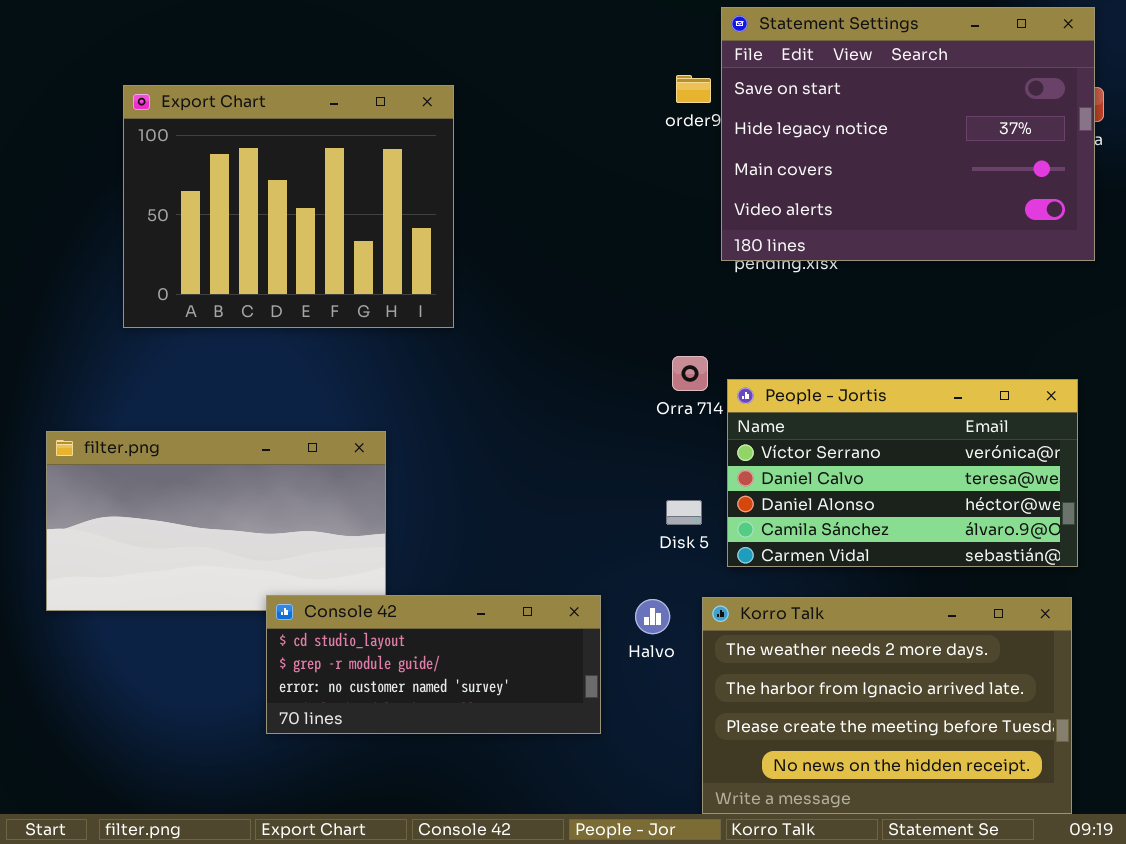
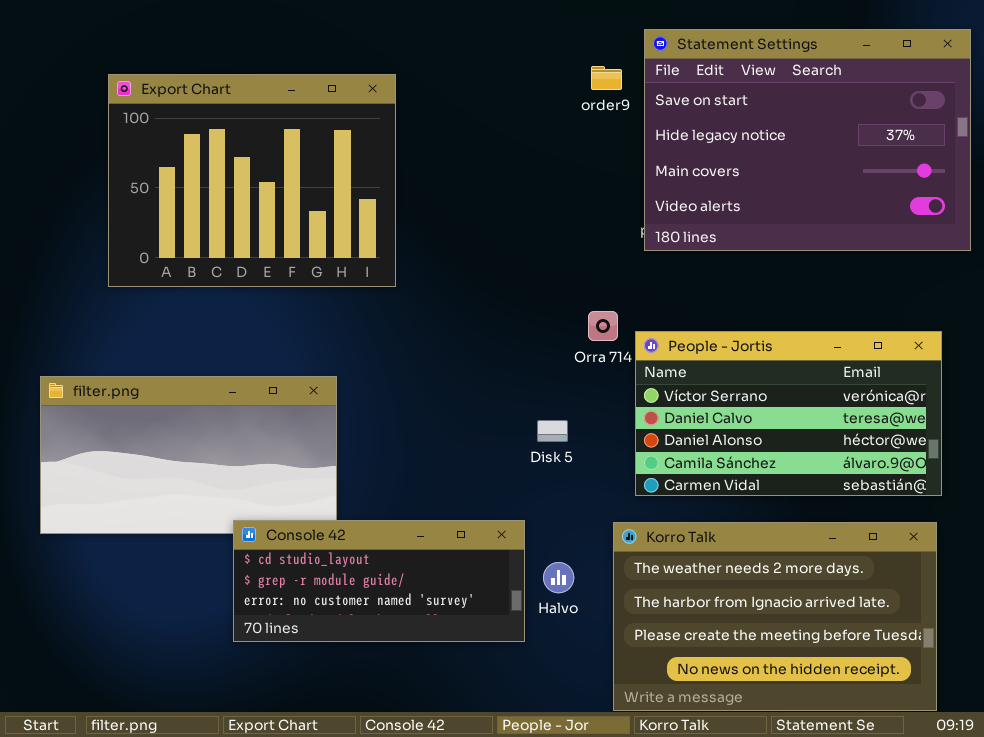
Statement Settings: [721,7,1095,261] -> [644,29,971,251], moved
Disk 5: [666,500,702,525] -> [537,420,568,442], moved
Halvo: [635,599,670,634] -> [543,562,574,593], moved

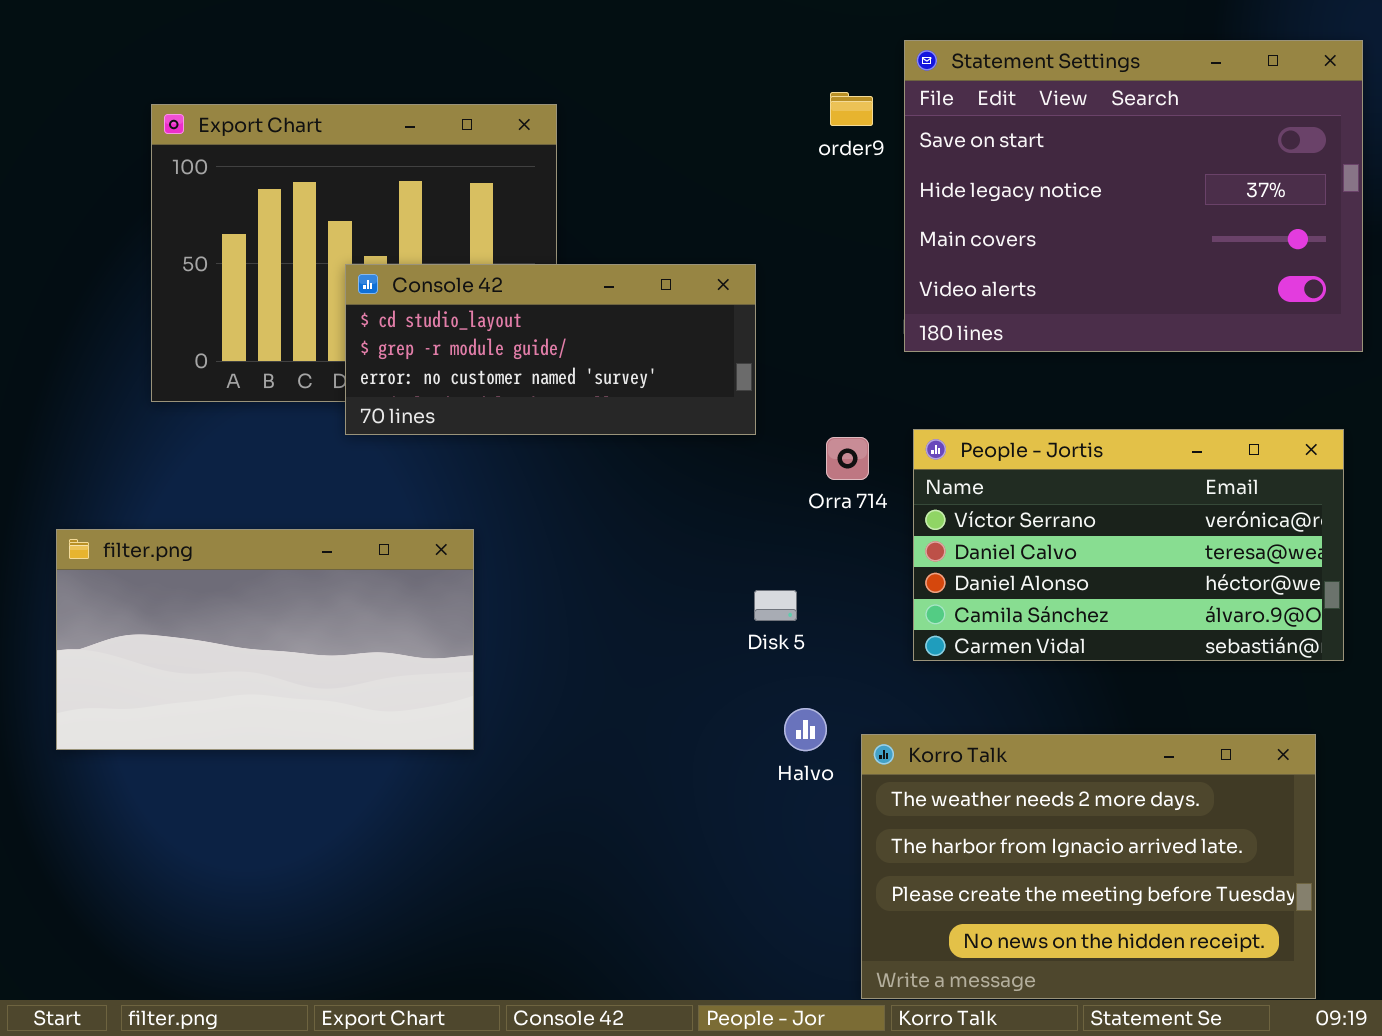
People - Jortis: [635,331,942,496] -> [913,429,1344,661], moved
Console 42: [233,520,525,642] -> [345,264,756,435], moved
Halvo: [543,562,574,593] -> [784,708,827,751], moved

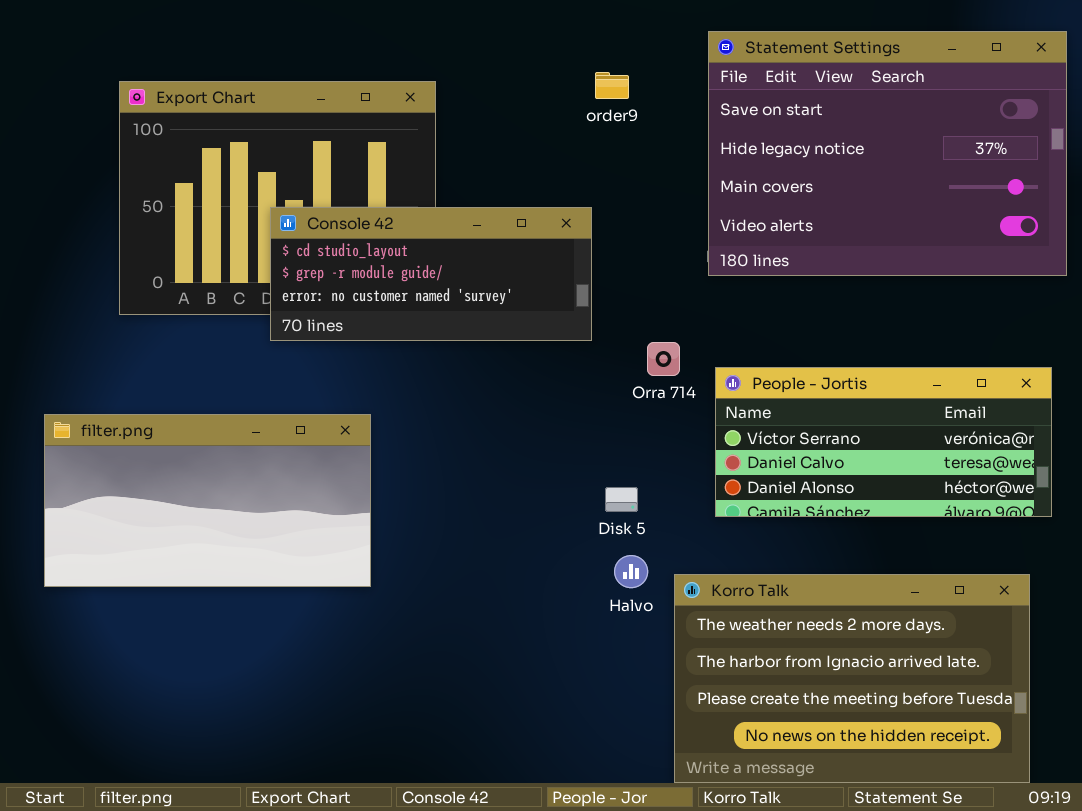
order9: [830,92,873,126] -> [595,72,629,99], moved
People - Jortis: [913,429,1344,661] -> [715,367,1052,517], resized
Disk 5: [754,590,797,621] -> [605,487,638,512], moved

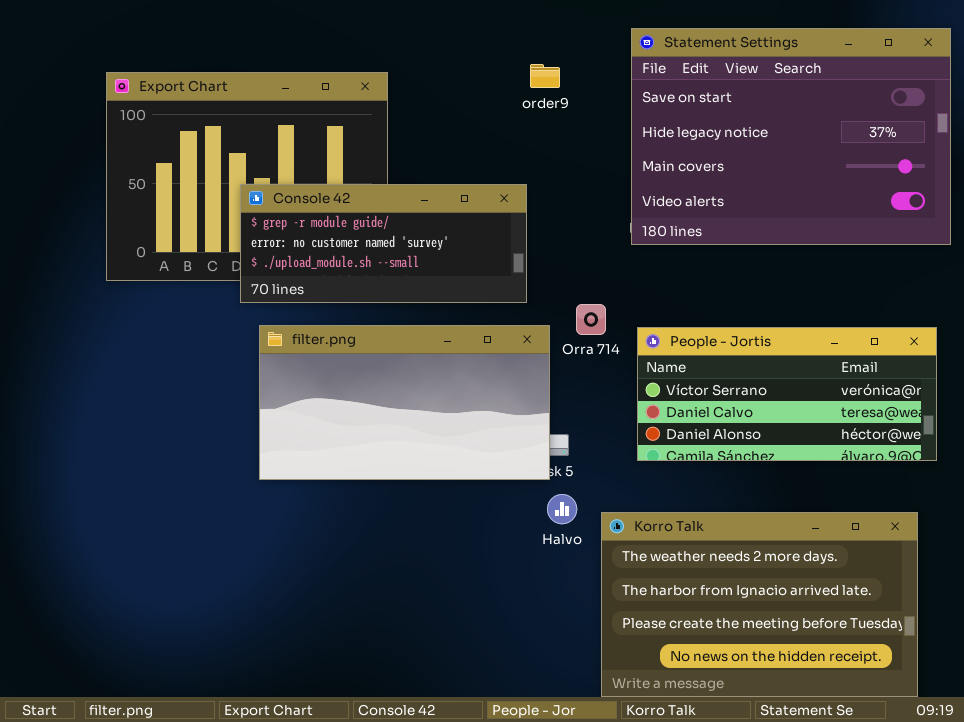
Console 42: [270,207,592,341] -> [240,184,527,303], scrolled down 1 row
filter.png: [44,414,371,587] -> [259,325,550,480], moved

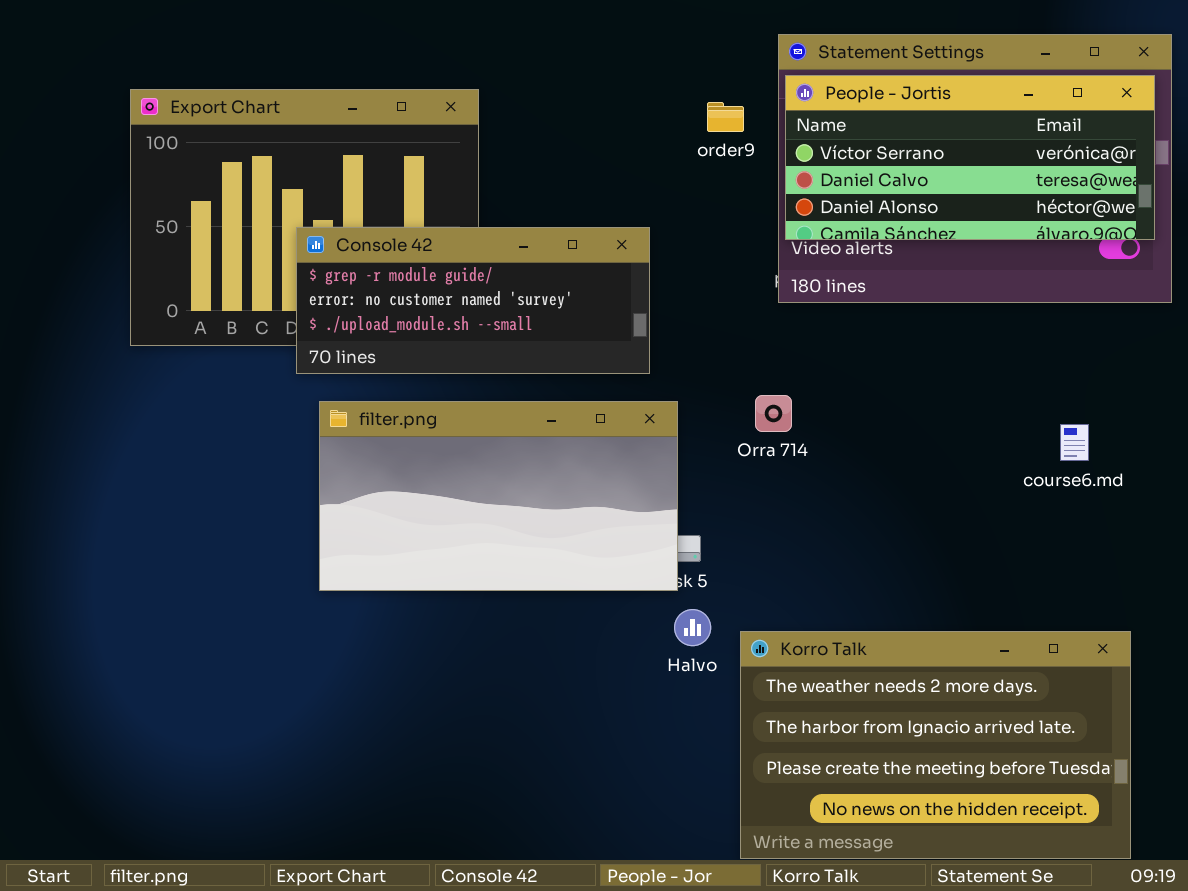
order9: [530,64,560,88] -> [707,102,744,132], moved
Orra 714: [576,304,606,335] -> [755,395,792,432], moved
People - Jortis: [637,327,937,461] -> [785,75,1155,240], moved

